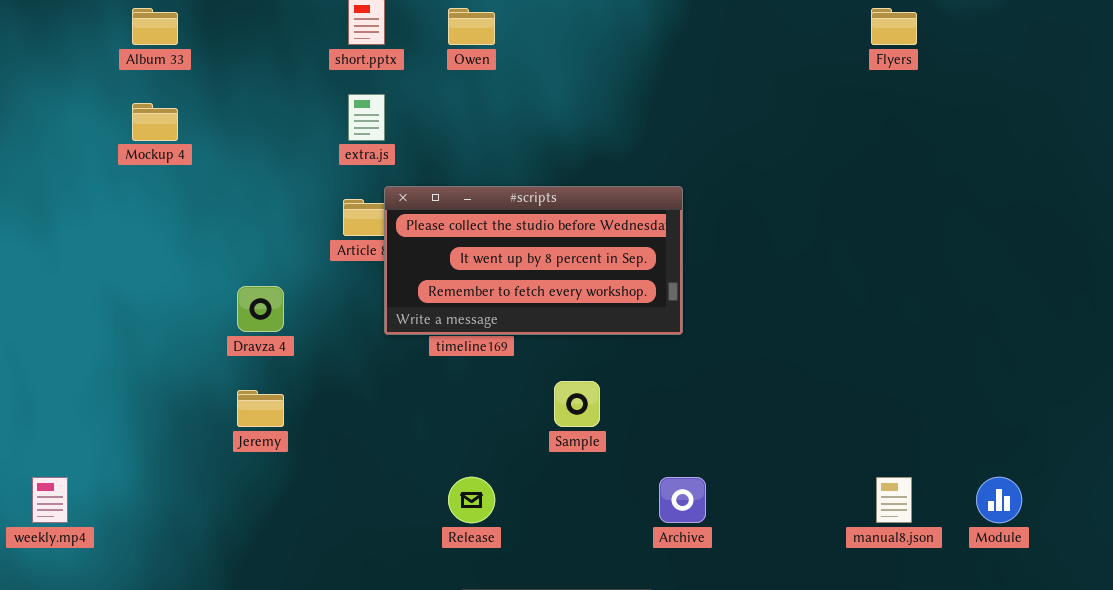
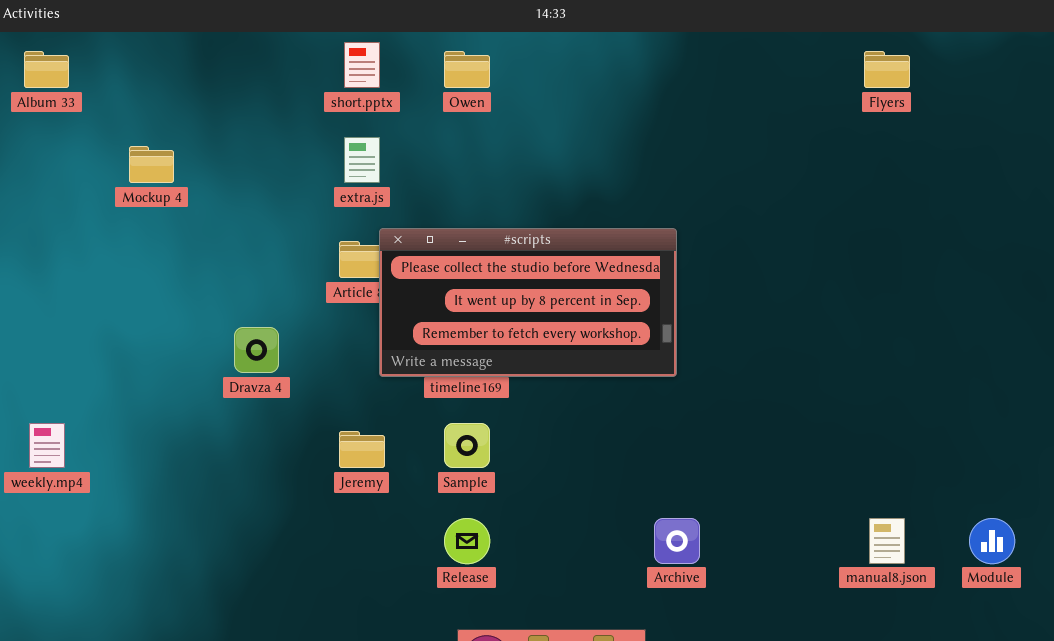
Album 33: [132,8,178,45] -> [24,51,69,88], moved
Sample: [554,381,600,427] -> [444,423,490,468], moved
Jeremy: [237,390,284,427] -> [339,431,385,468], moved
weekly.mp4: [32,477,68,523] -> [29,423,65,468], moved

